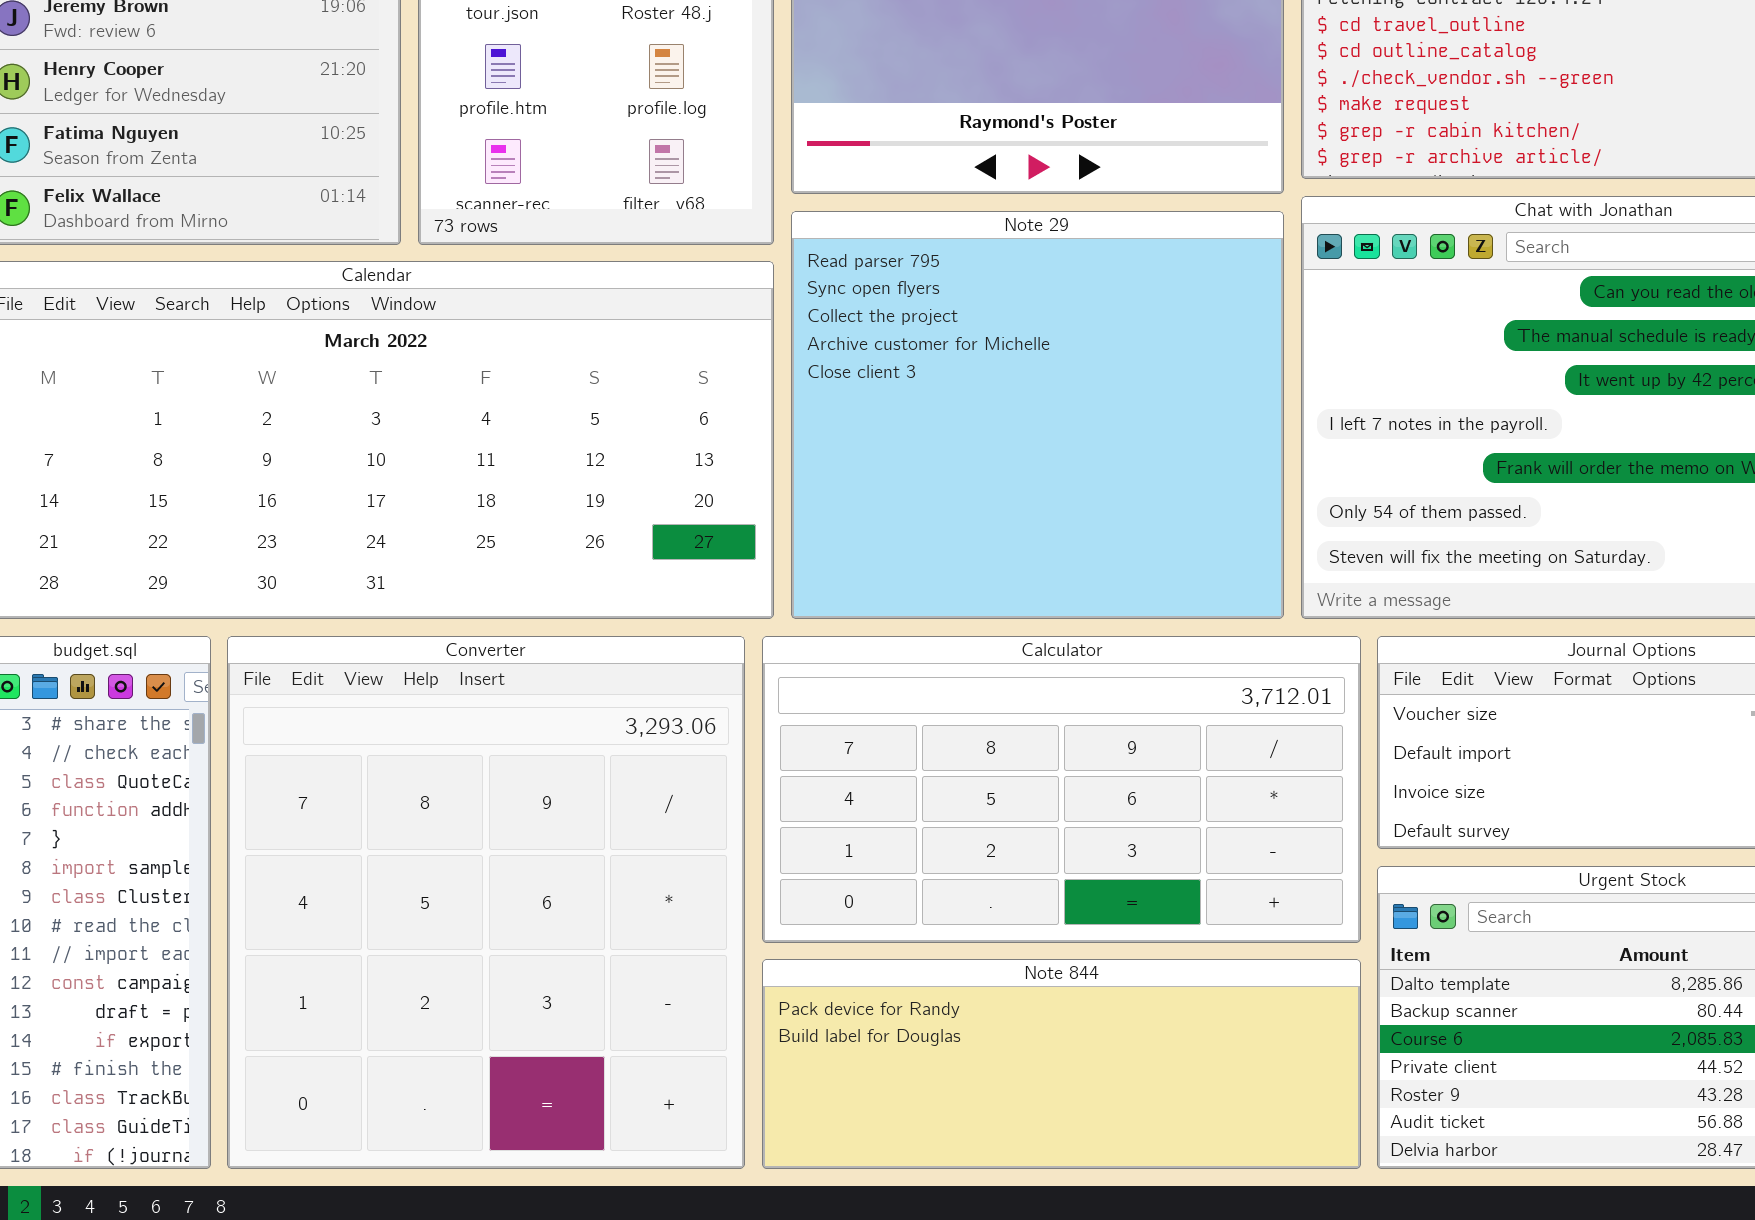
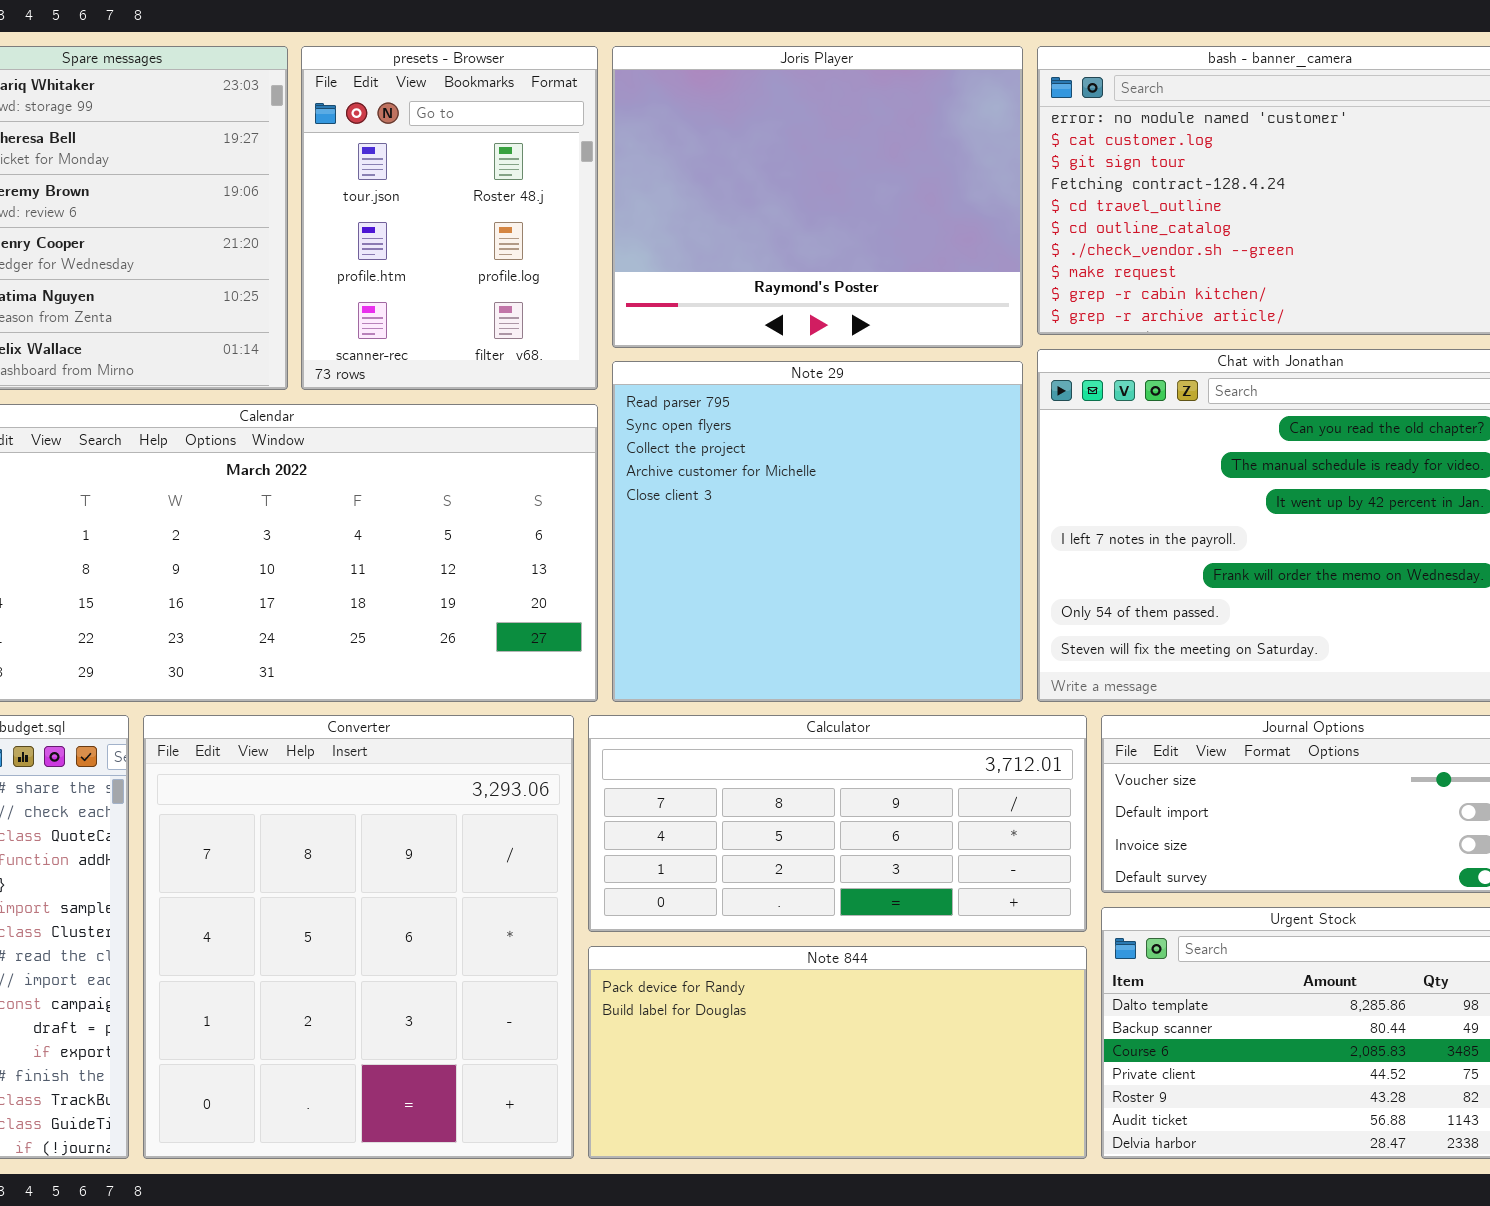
Calculator: [762,636,1361,943] -> [588,715,1087,932], resized
Note 844: [762,959,1361,1169] -> [588,946,1087,1159], resized

